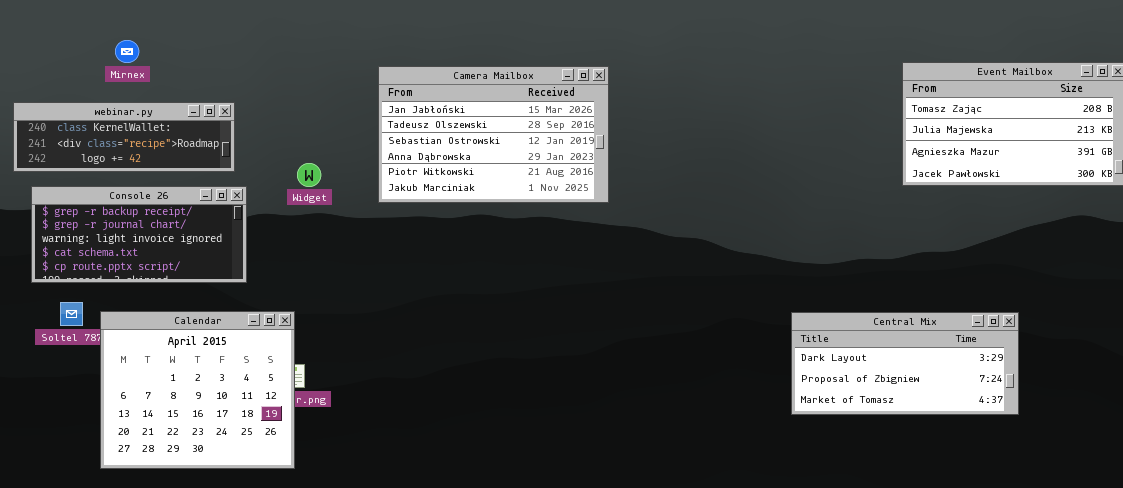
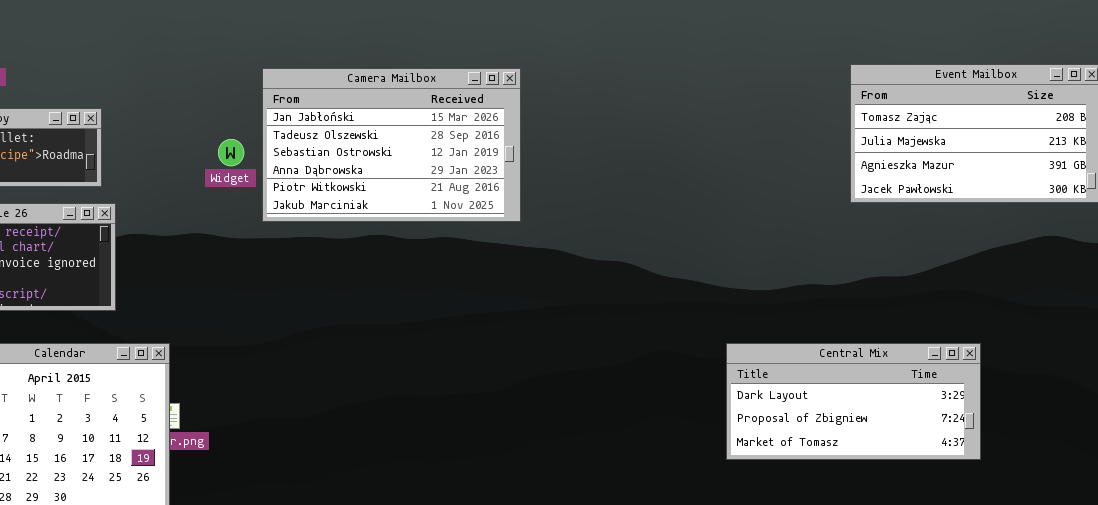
Widget: [297,163,321,187] -> [218,139,244,166], moved

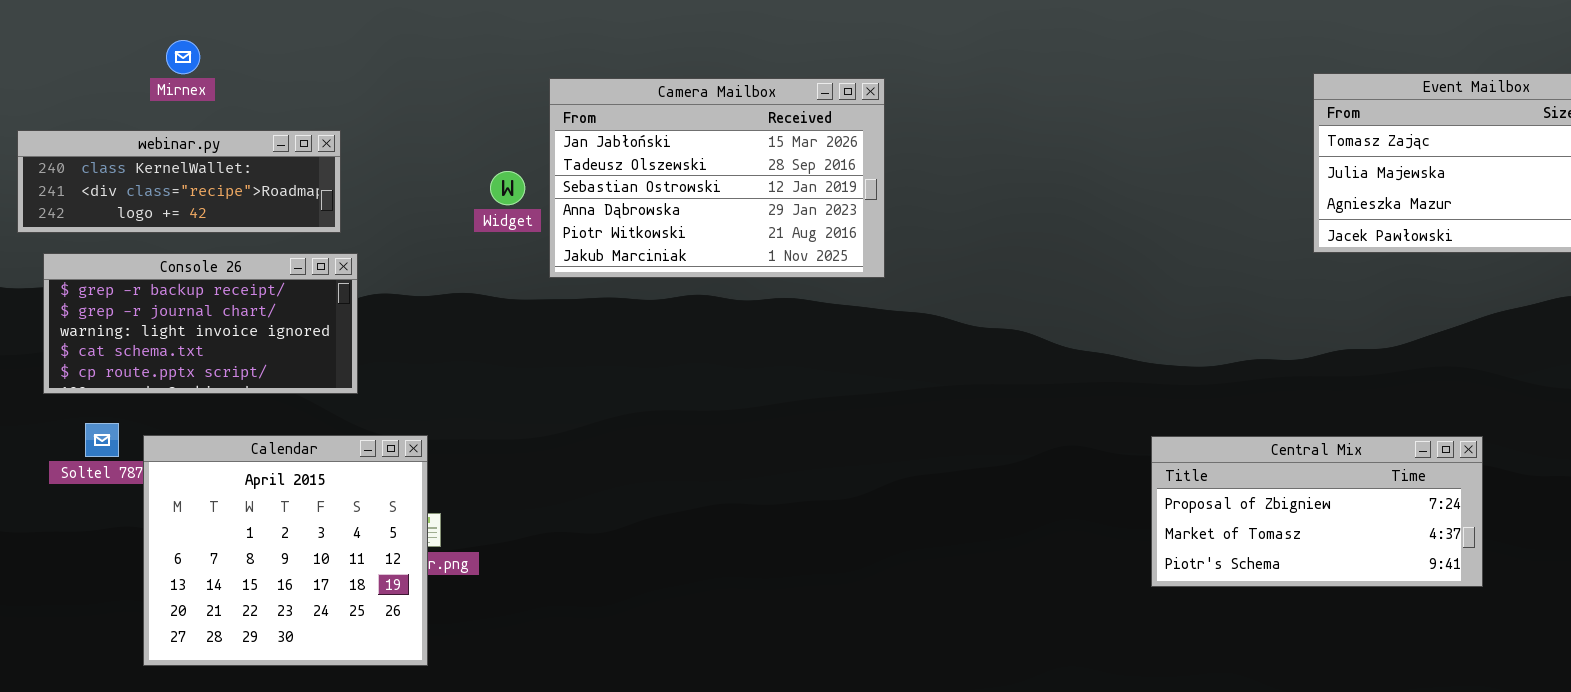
Central Mix: [726,343,981,460] -> [1151,436,1483,587], scrolled down 1 row

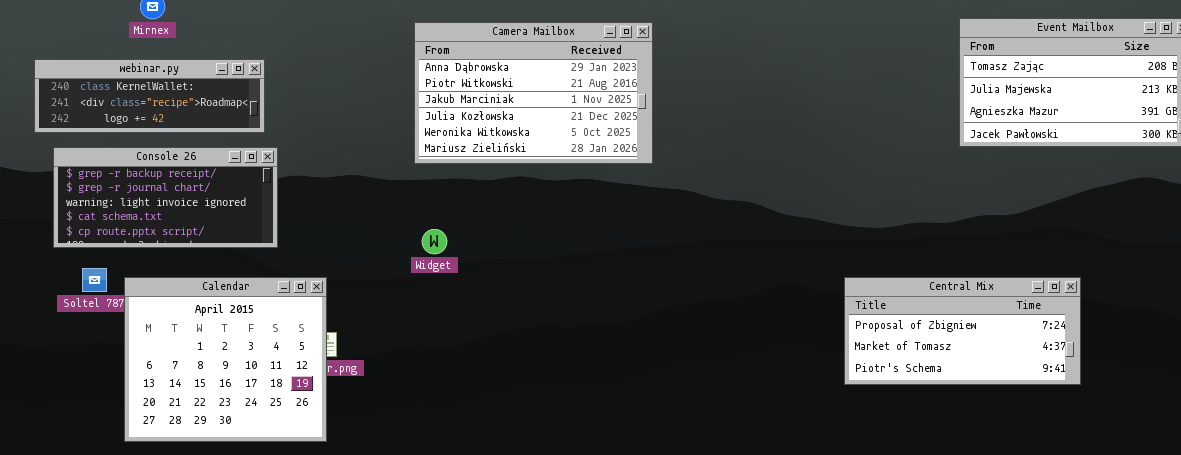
Camera Mailbox: [549,78,885,278] -> [414,22,653,164], scrolled down 3 rows
Widget: [490,171,525,205] -> [422,229,447,254], moved

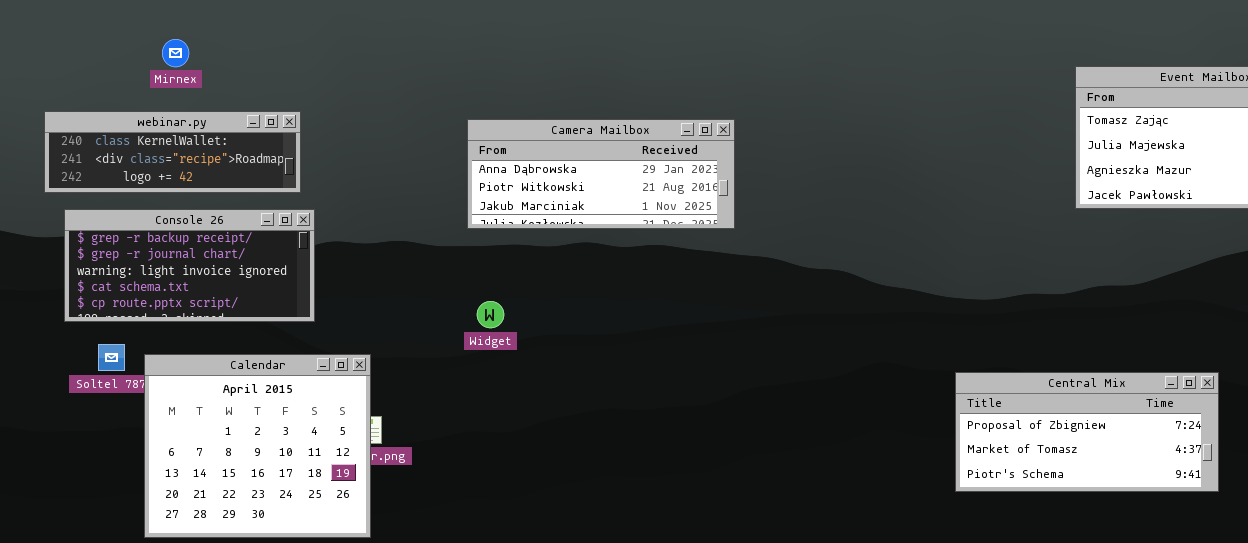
Camera Mailbox: [414,22,653,164] -> [467,119,735,229], resized
Central Mix: [844,277,1081,385] -> [955,372,1219,492], moved

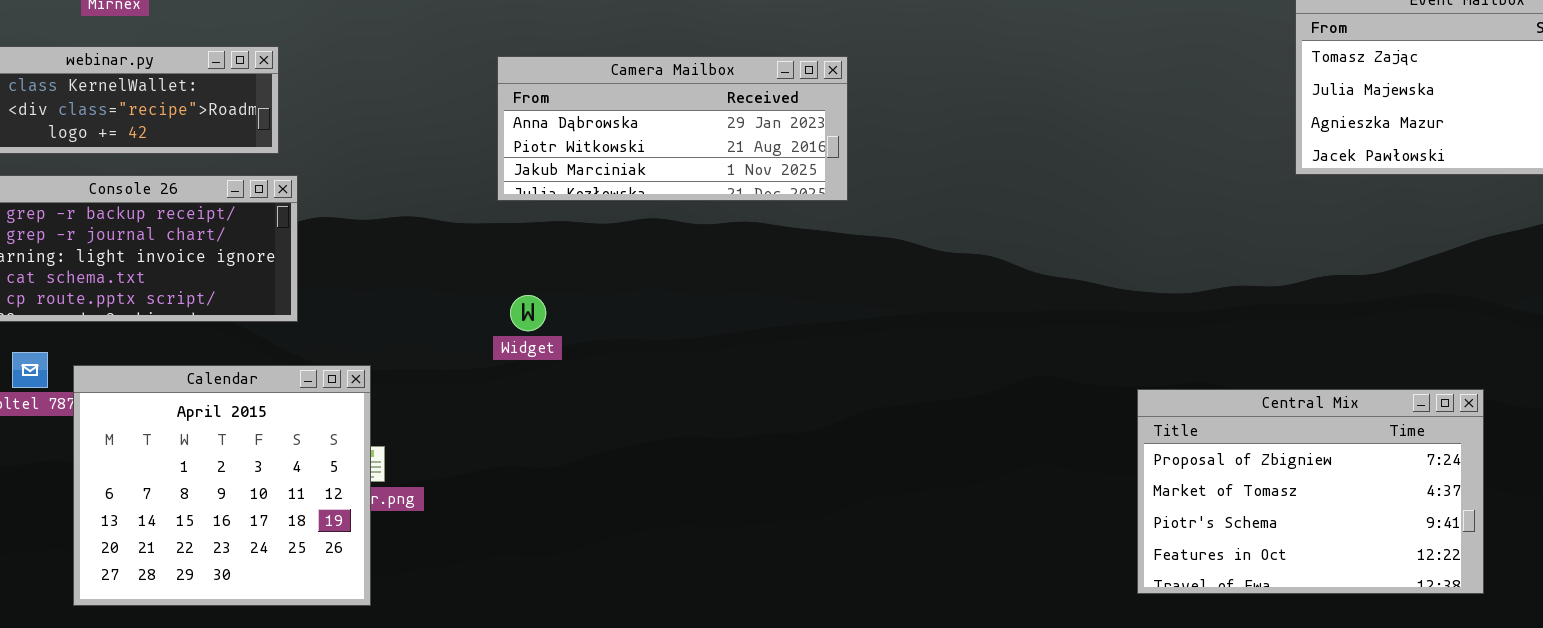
Central Mix: [955,372,1219,492] -> [1137,389,1484,594], resized

